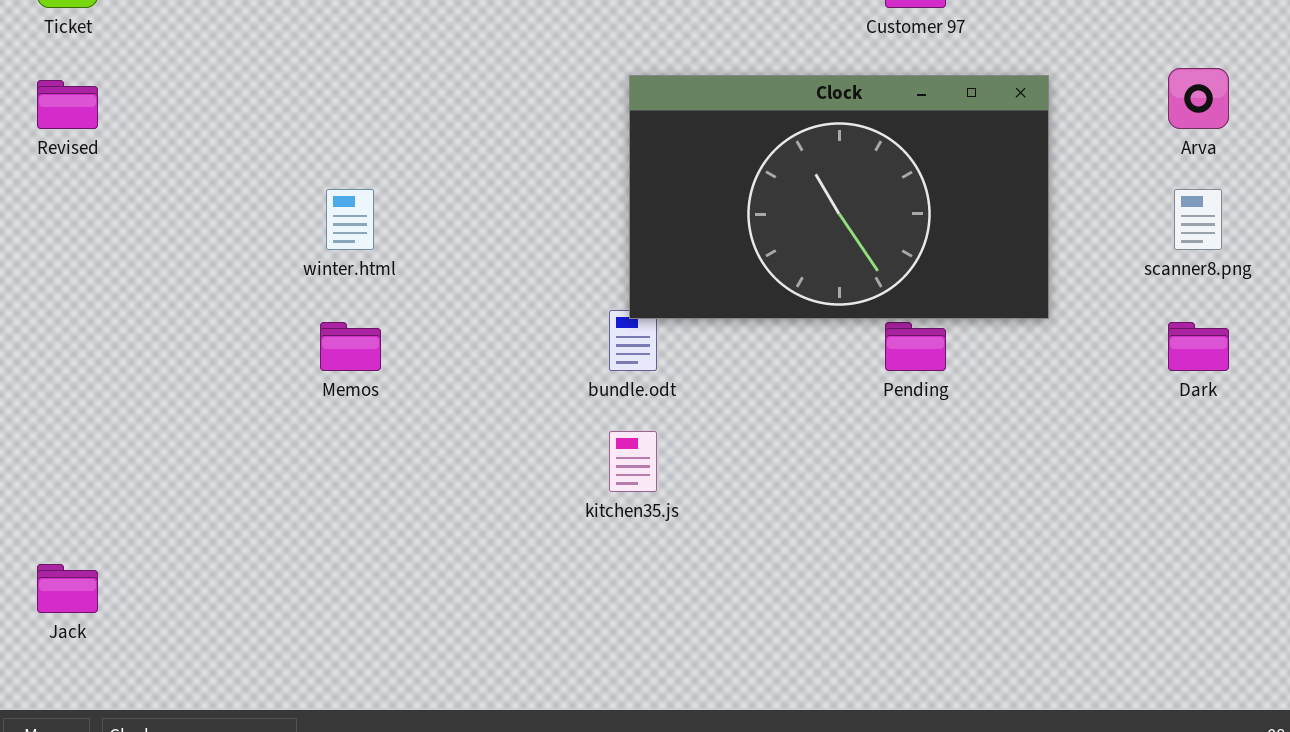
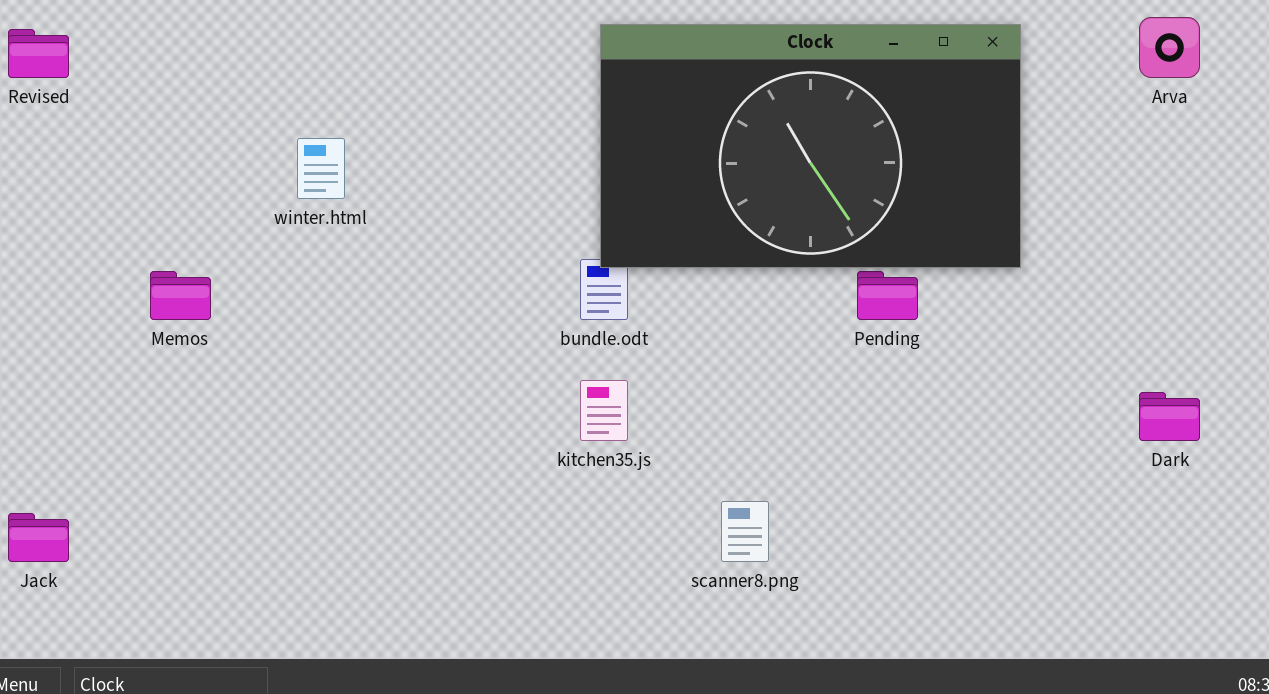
scanner8.png: [1174,189,1222,250] -> [721,501,769,562], moved
Memos: [320,322,381,371] -> [150,271,211,320], moved
Dark: [1168,322,1229,371] -> [1139,392,1200,441], moved

